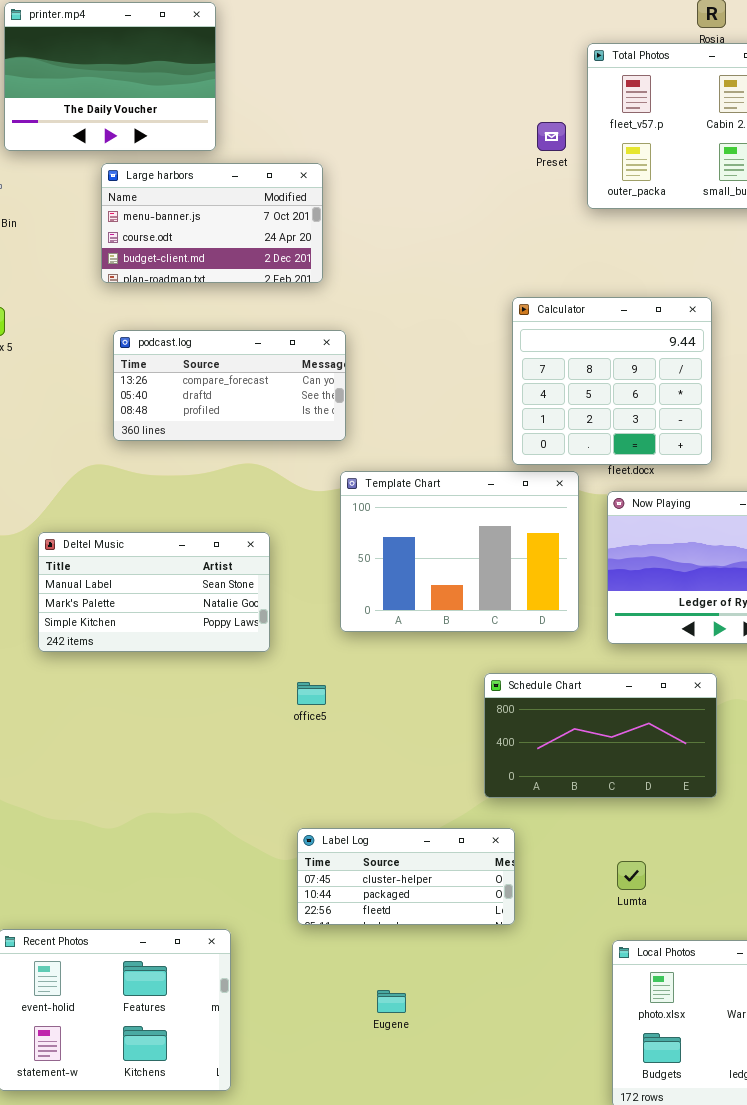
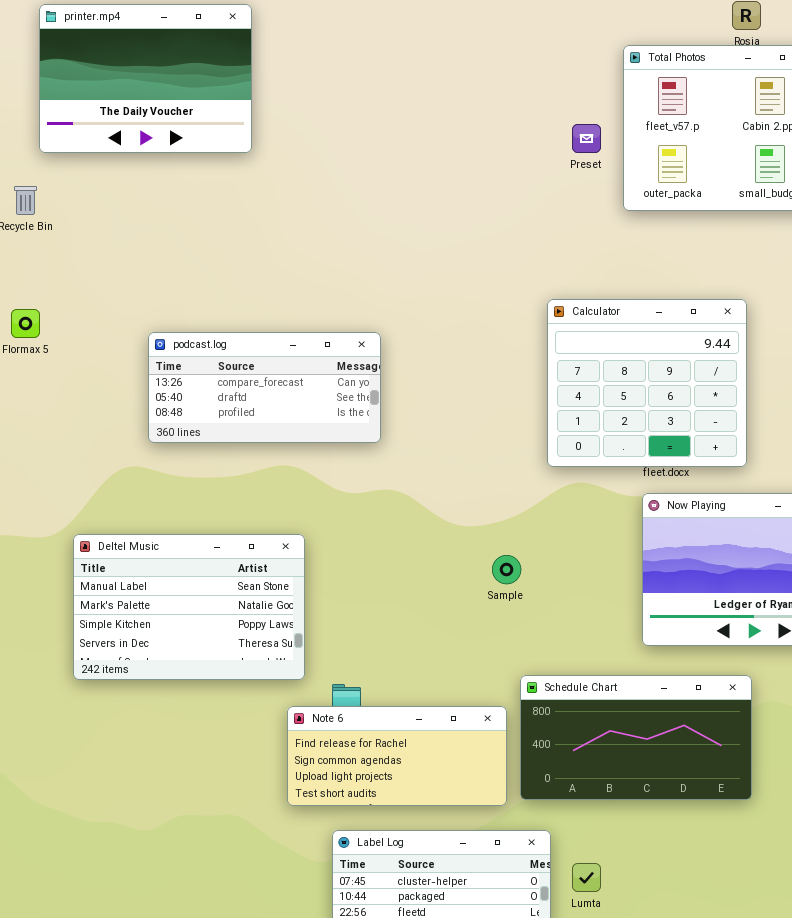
Large harbors: [101,163,323,283] -> none, closed
Template Chart: [340,471,579,632] -> none, closed
Deltel Music: [38,532,270,652] -> [73,534,305,680], resized
Note 6: none -> [287,706,507,806], opened
Lumta: [617,861,646,890] -> [572,863,601,892], moved

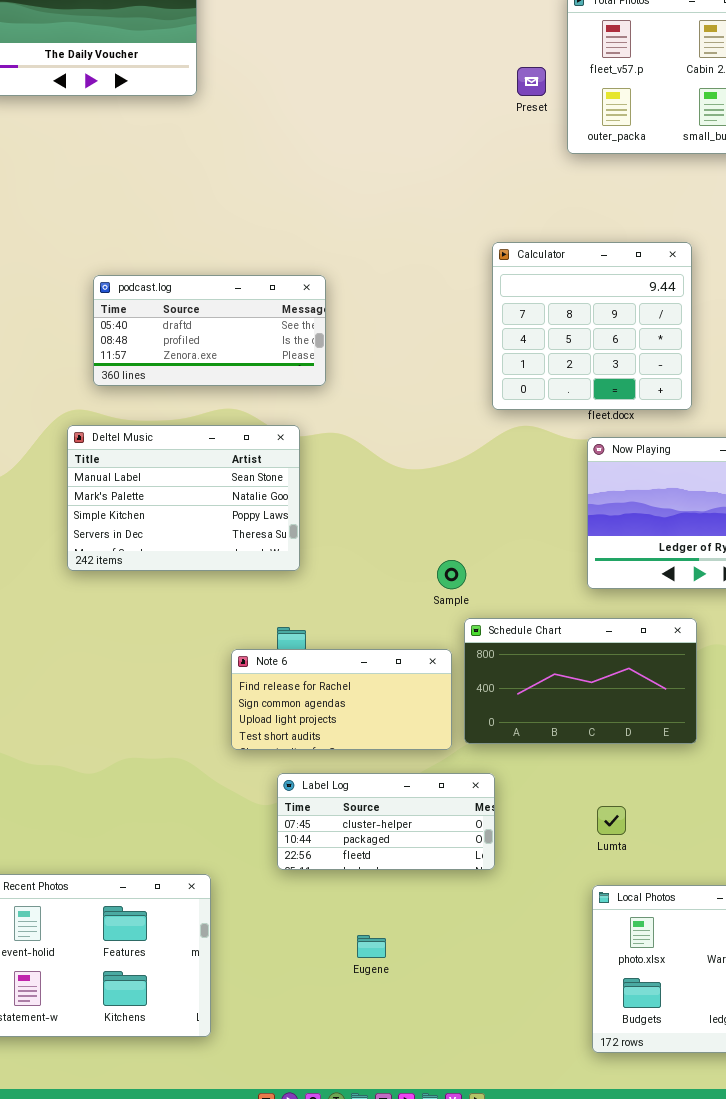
podcast.log: [148,332,381,443] -> [93,275,326,386], scrolled down 1 row
Deltel Music: [73,534,305,680] -> [67,425,300,571], moved
Sample: [492,555,521,584] -> [437,560,466,589], moved
Lumta: [572,863,601,892] -> [597,806,626,835], moved

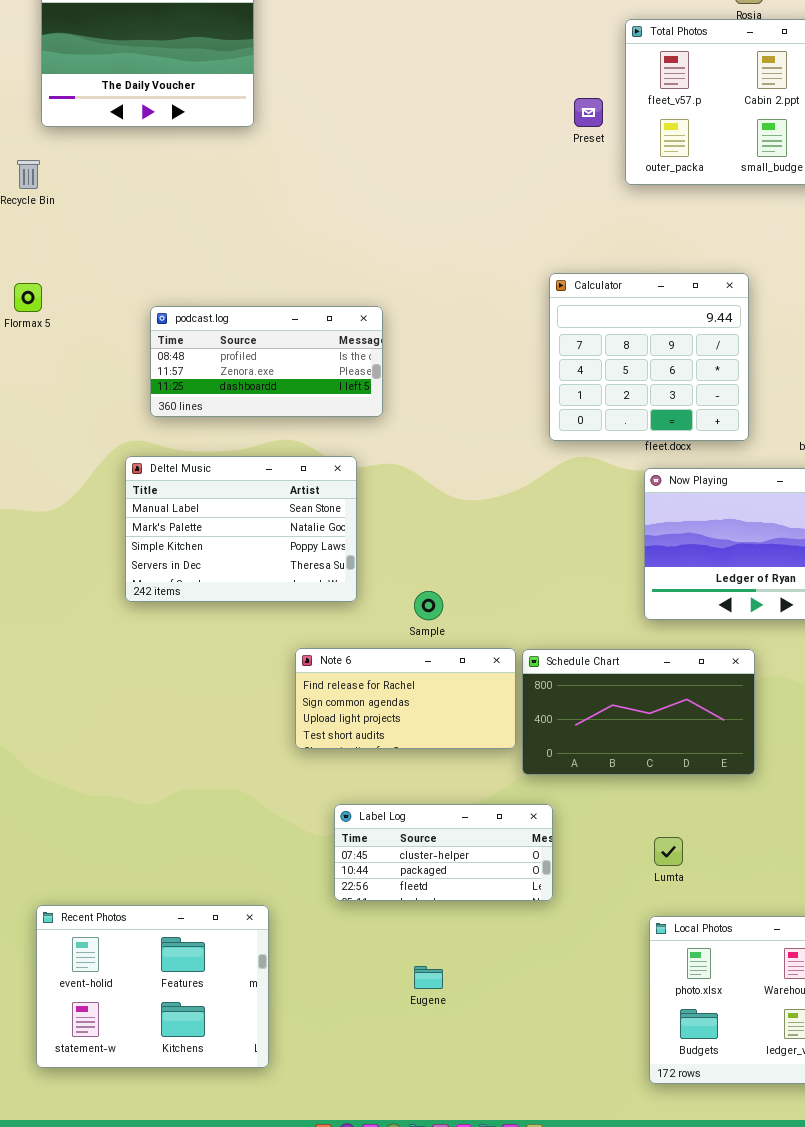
podcast.log: [93,275,326,386] -> [150,306,383,417], scrolled down 1 row
Sample: [437,560,466,589] -> [414,591,443,620], moved
Note 6: [231,649,452,750] -> [295,648,516,749], moved

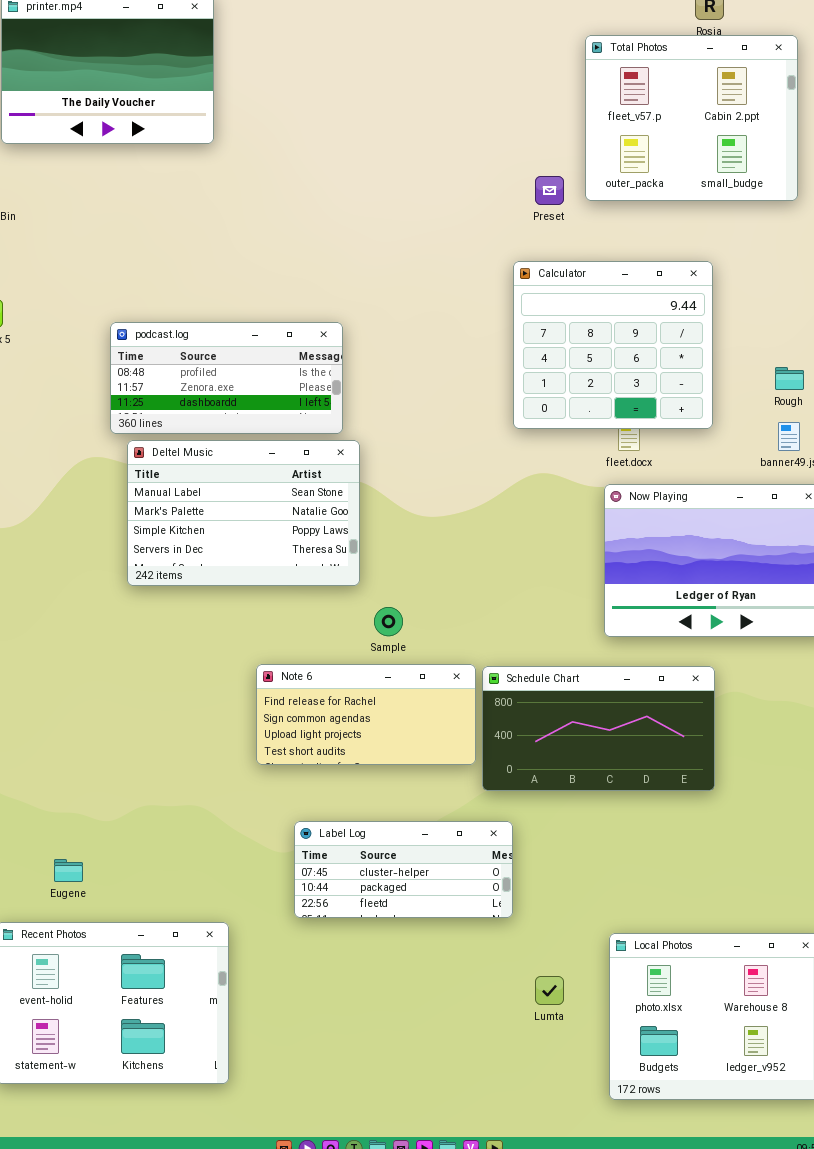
Preset: [574,98,603,127] -> [535,176,564,205], moved
Calculator: [549,273,749,441] -> [513,261,713,429], moved
Deltel Music: [125,456,357,602] -> [127,440,360,586], moved
Lumta: [654,837,683,866] -> [535,976,564,1005], moved
Eugene: [414,966,443,989] -> [54,859,83,882], moved

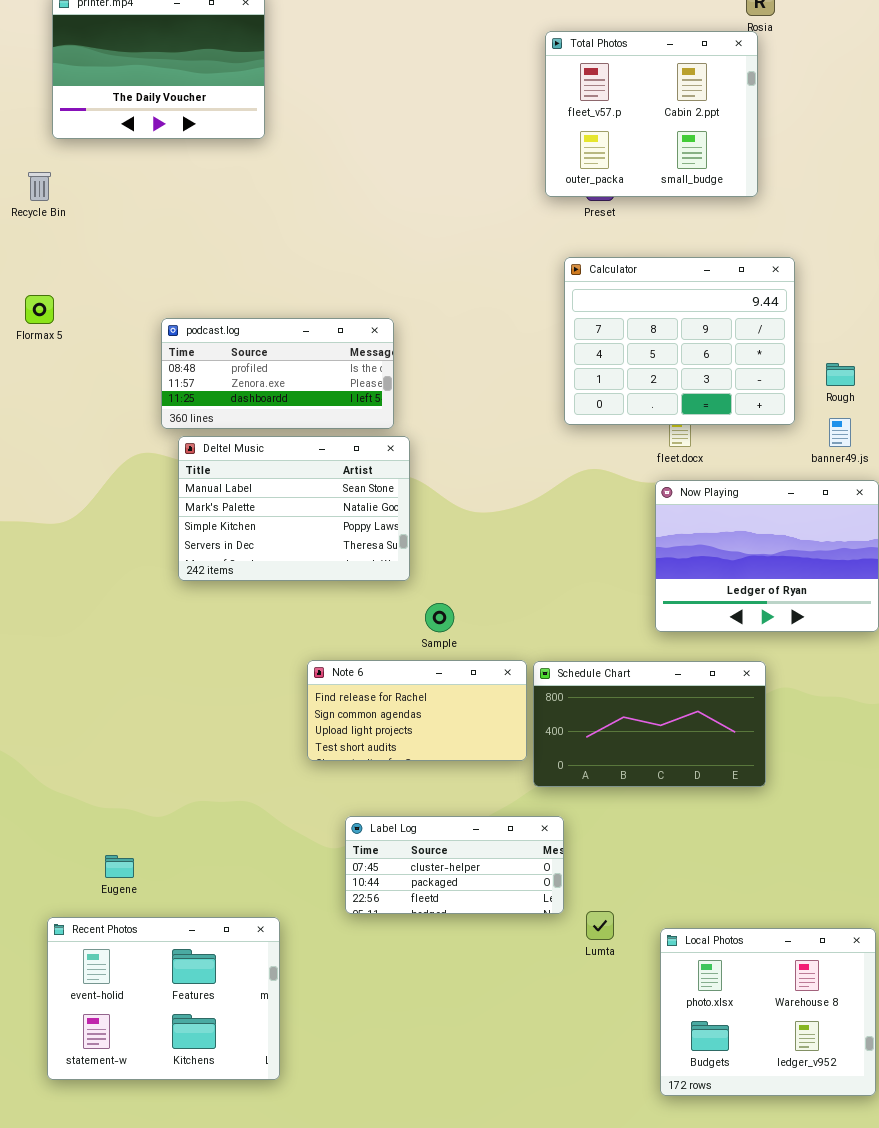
Total Photos: [585,35,798,201] -> [545,31,758,197], moved
Calculator: [513,261,713,429] -> [564,257,795,425], resized
Lumta: [535,976,564,1005] -> [586,911,614,940], moved

